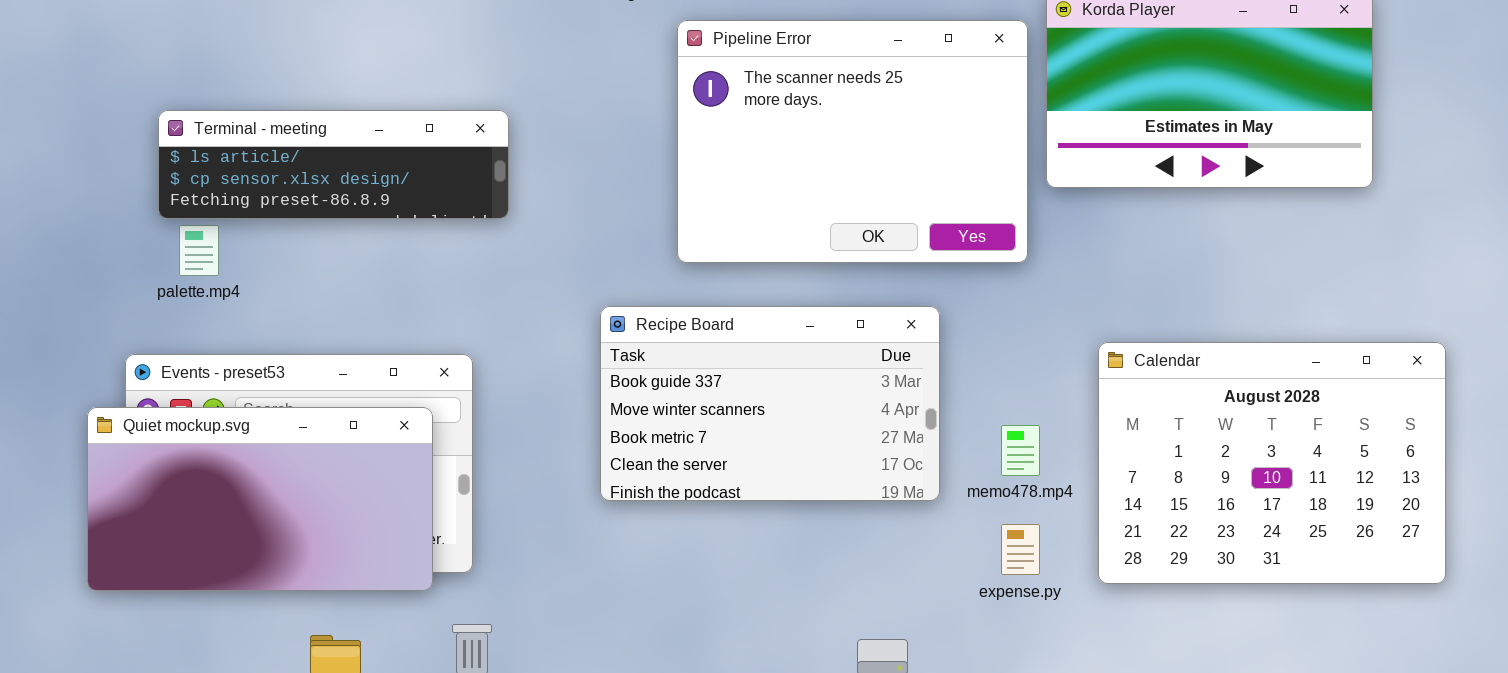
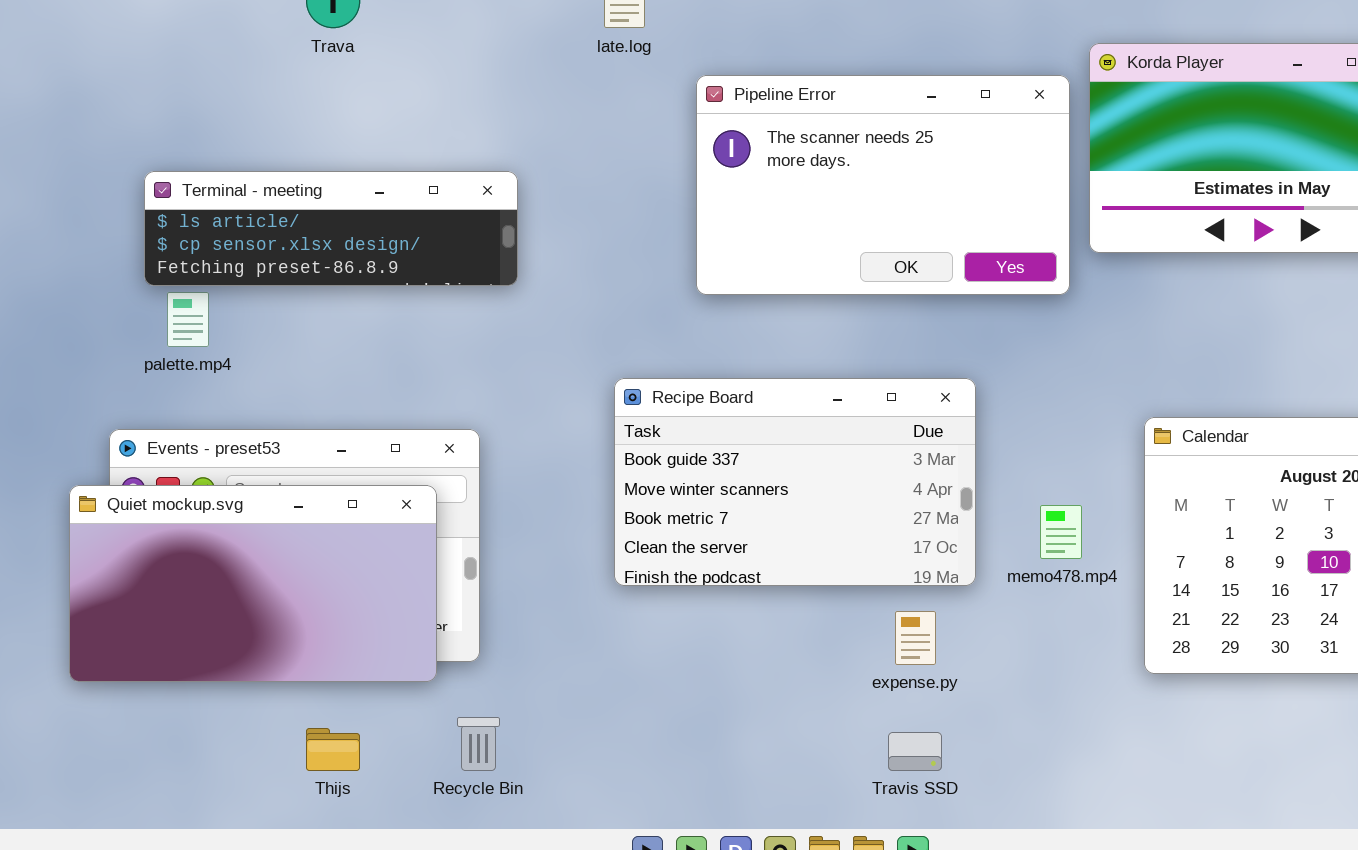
Pipeline Error: [677,20,1028,263] -> [696,75,1070,295], resized
expense.py: [1001,524,1040,575] -> [895,611,936,665], moved

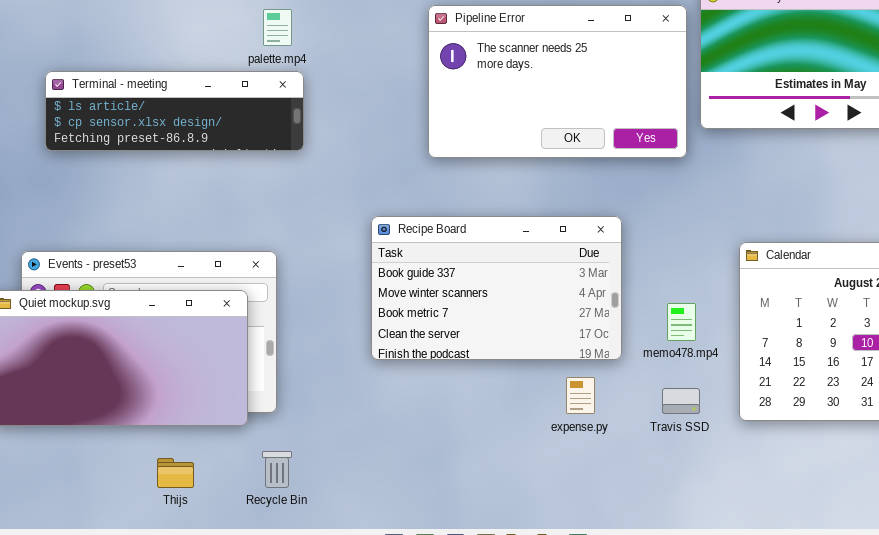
palette.mp4: [167,292,209,347] -> [263,9,292,46], moved
Travis SSD: [888,732,942,771] -> [662,388,700,414], moved

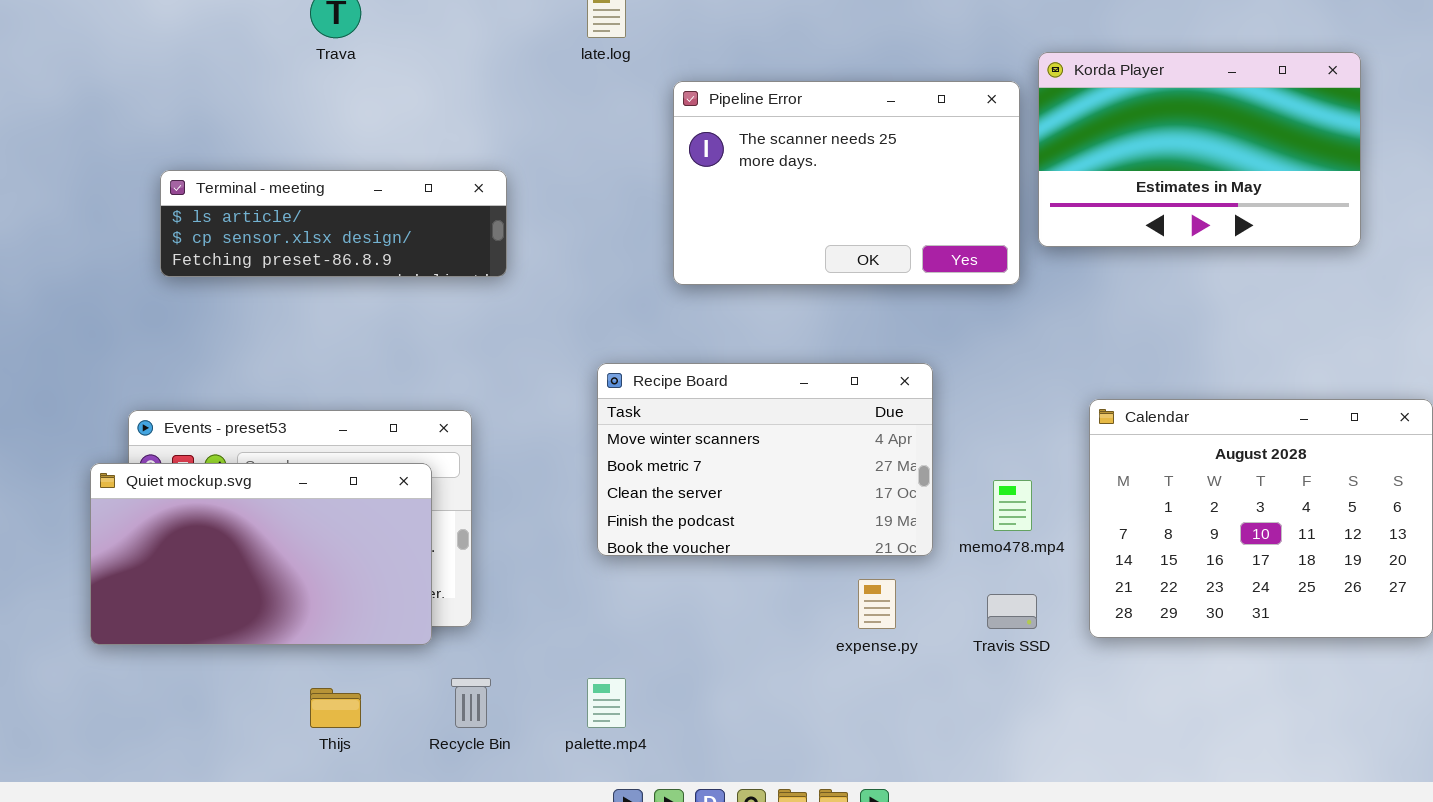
palette.mp4: [263,9,292,46] -> [587,678,626,728], moved
Recipe Board: [371,216,622,360] -> [597,363,933,556], scrolled down 1 row

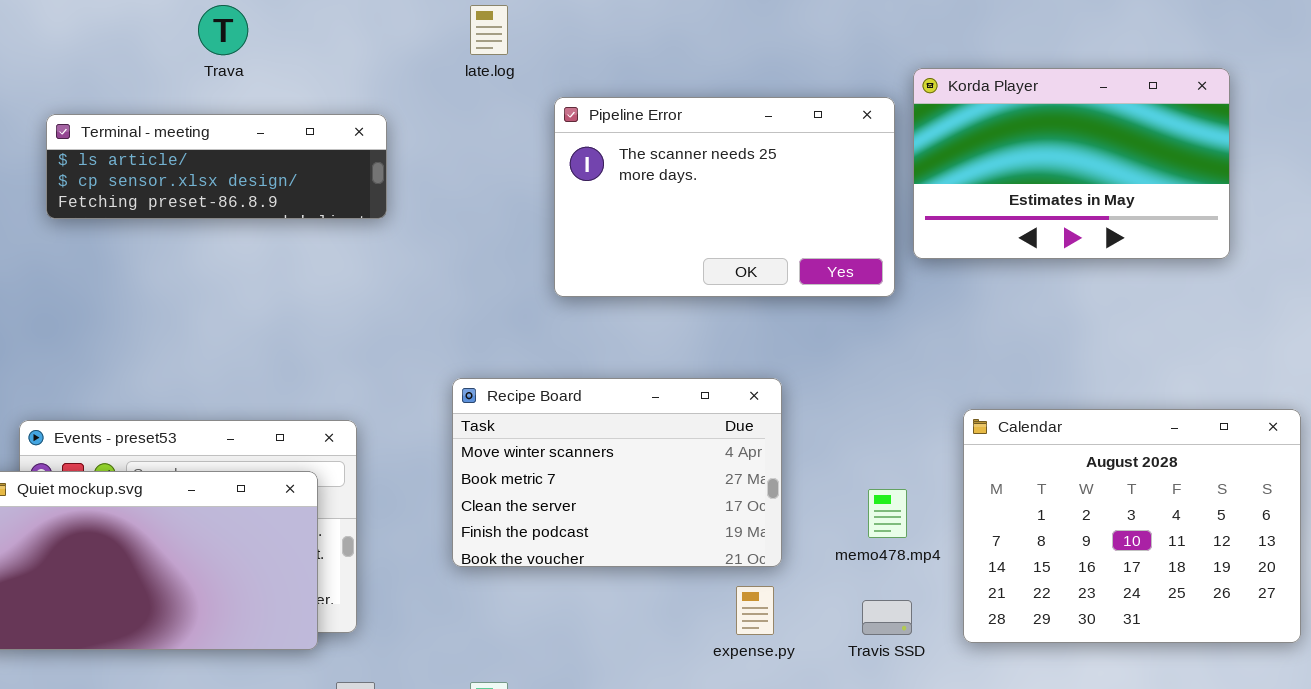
Terminal - meeting: [160,170,507,277] -> [46,114,387,219], moved
Recipe Board: [597,363,933,556] -> [452,378,782,567], moved

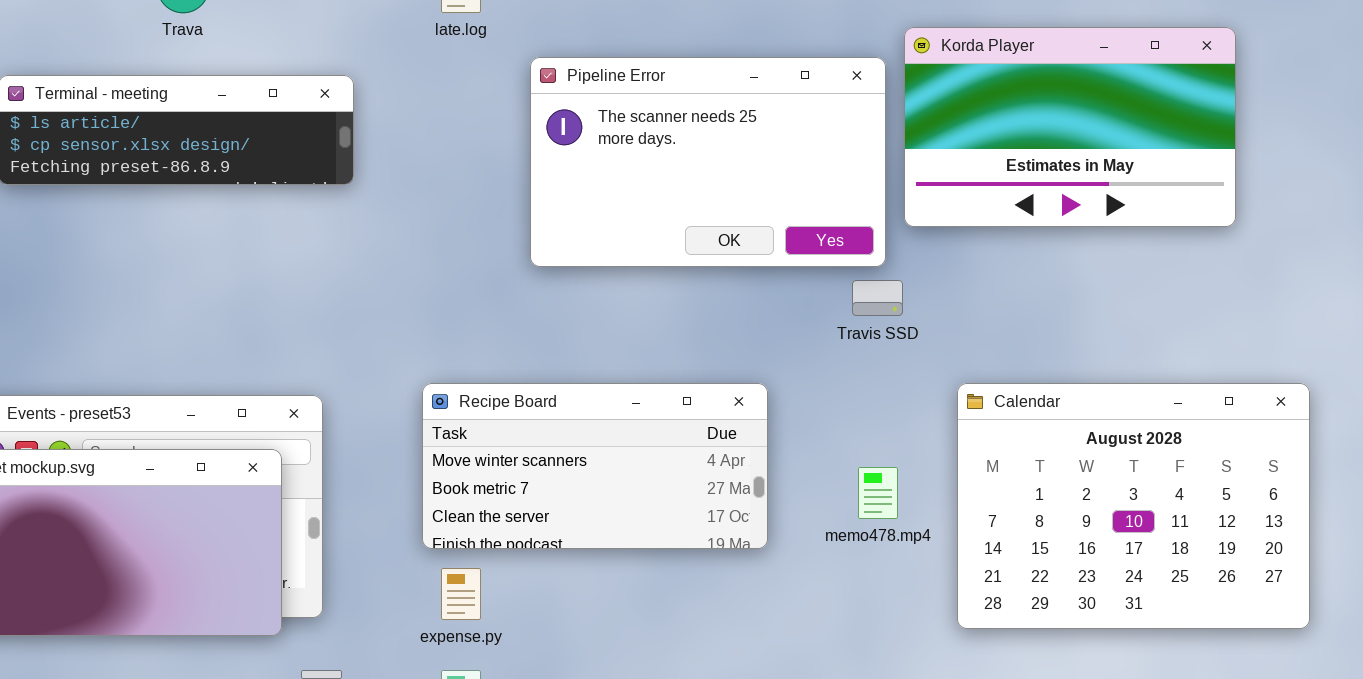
Recipe Board: [452,378,782,567] -> [422,383,768,549], resized
expense.py: [736,586,774,635] -> [441,568,481,620], moved
Travis SSD: [862,600,912,635] -> [852,280,903,316], moved

